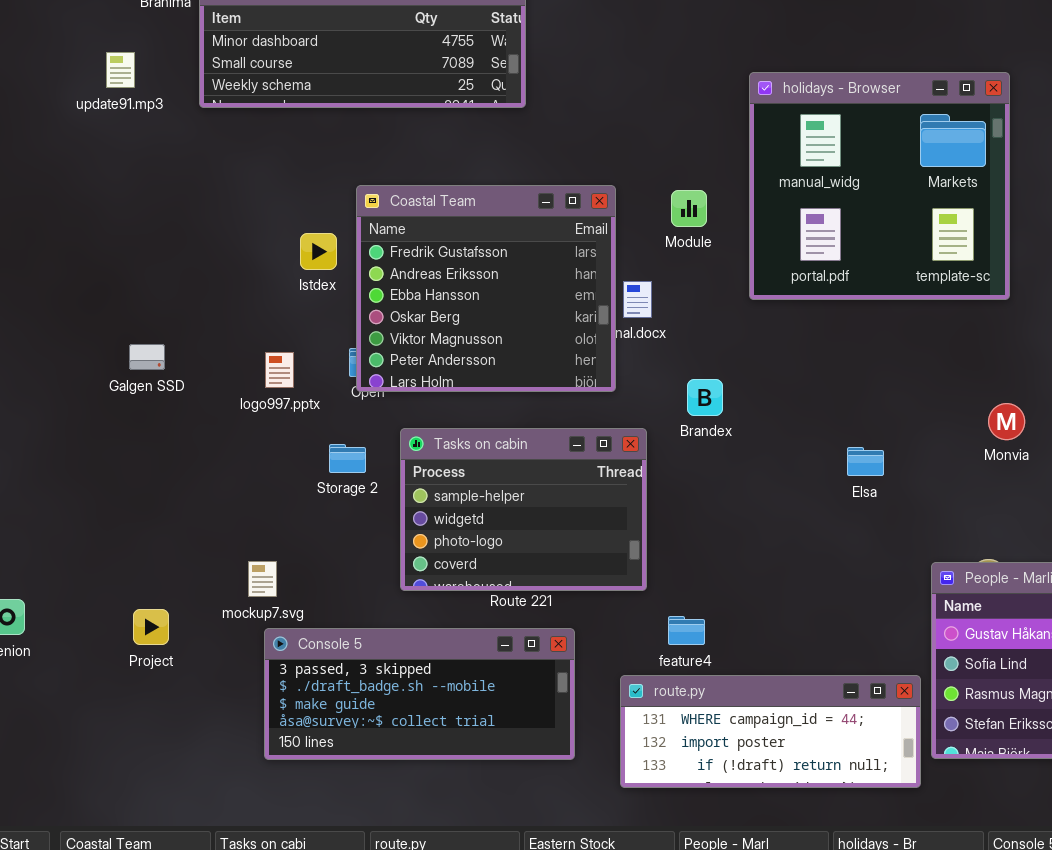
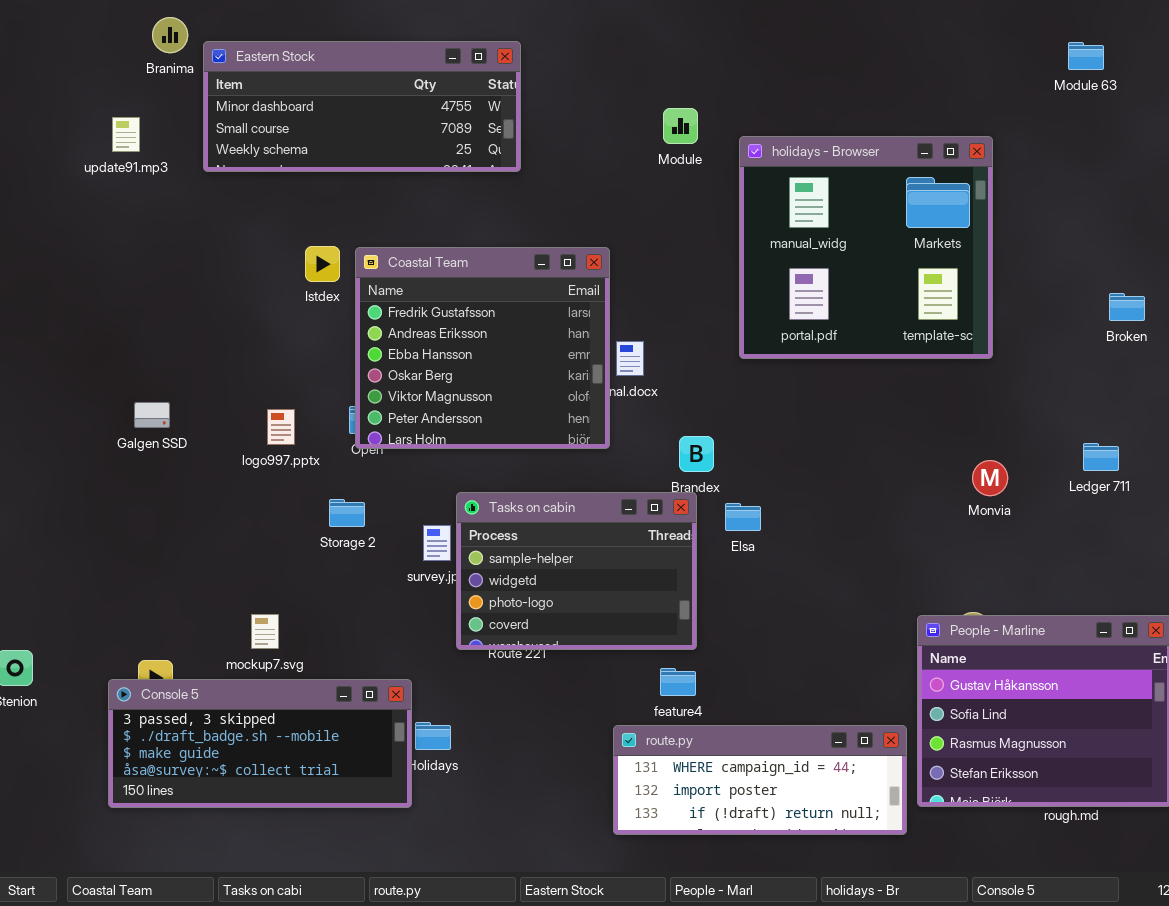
Module: [671,190,707,227] -> [663,108,698,144], moved
Istdex: [300,233,337,270] -> [305,246,340,282], moved
Tasks on cabin: [400,428,647,591] -> [456,492,697,650], moved
Elsa: [847,447,884,476] -> [725,503,761,531], moved
Console 5: [264,628,575,760] -> [108,679,412,808], moved

